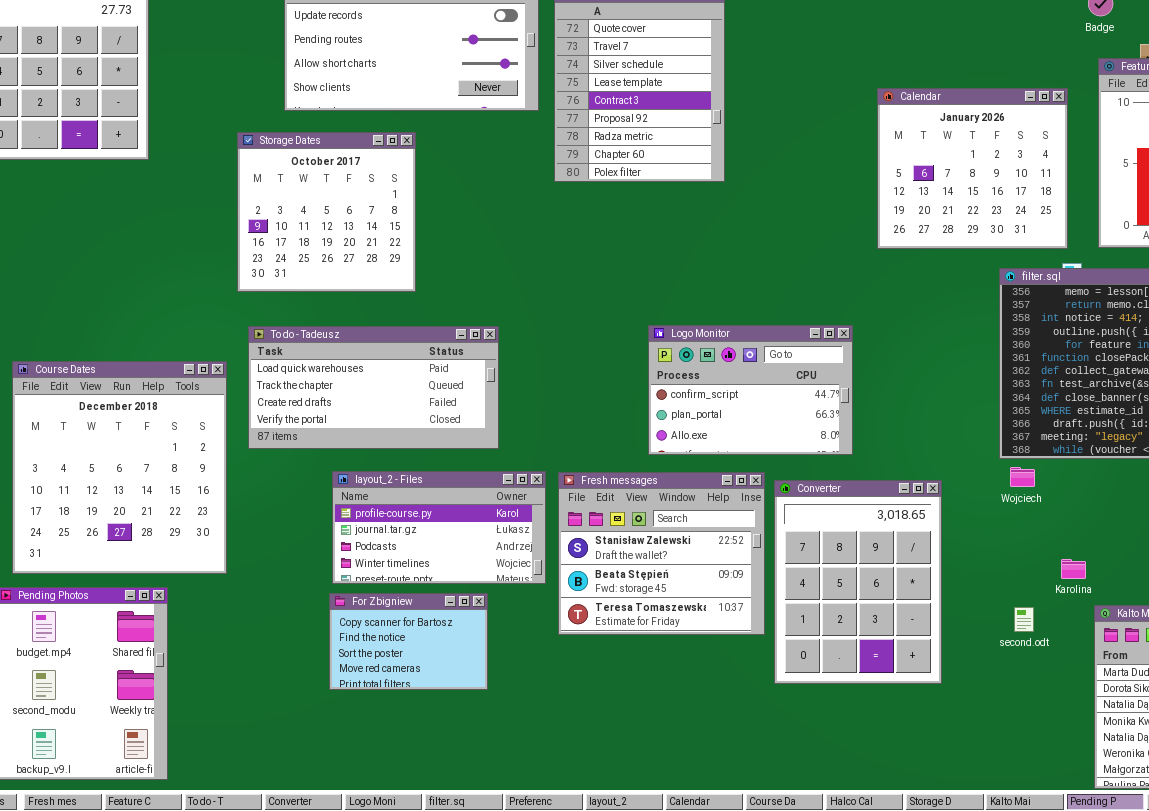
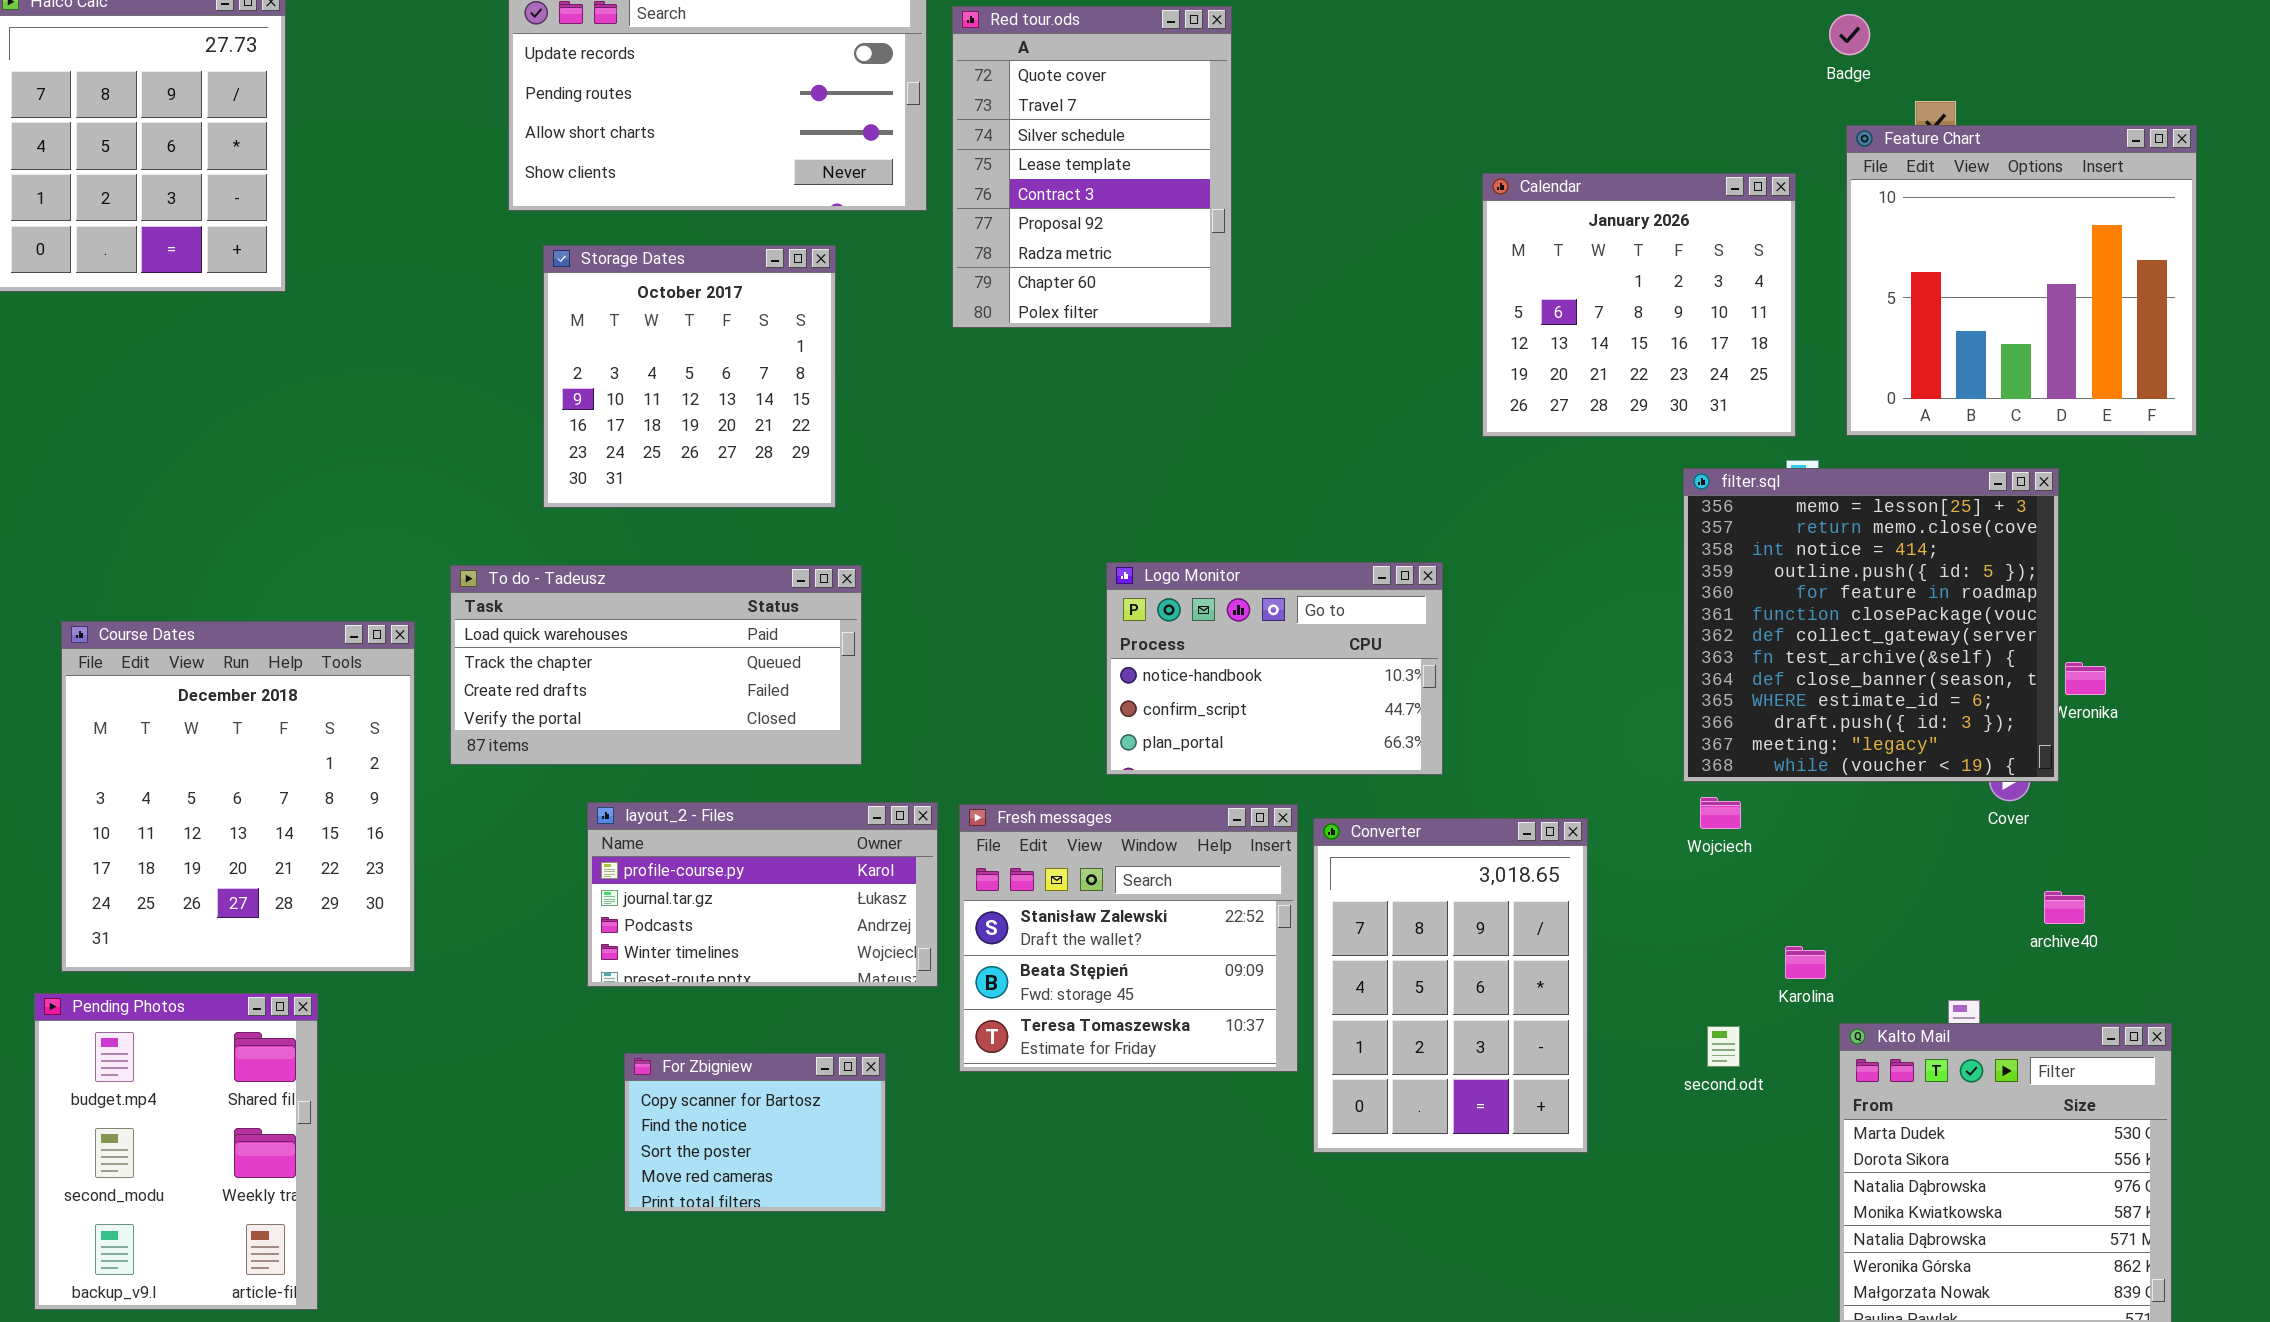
Storage Dates: [237,132,416,292] -> [543,245,836,508], moved
Logo Monitor: [648,325,853,455] -> [1106,562,1443,775], scrolled up 1 row
For Zbigniew: [329,593,488,690] -> [624,1053,886,1212], moved

